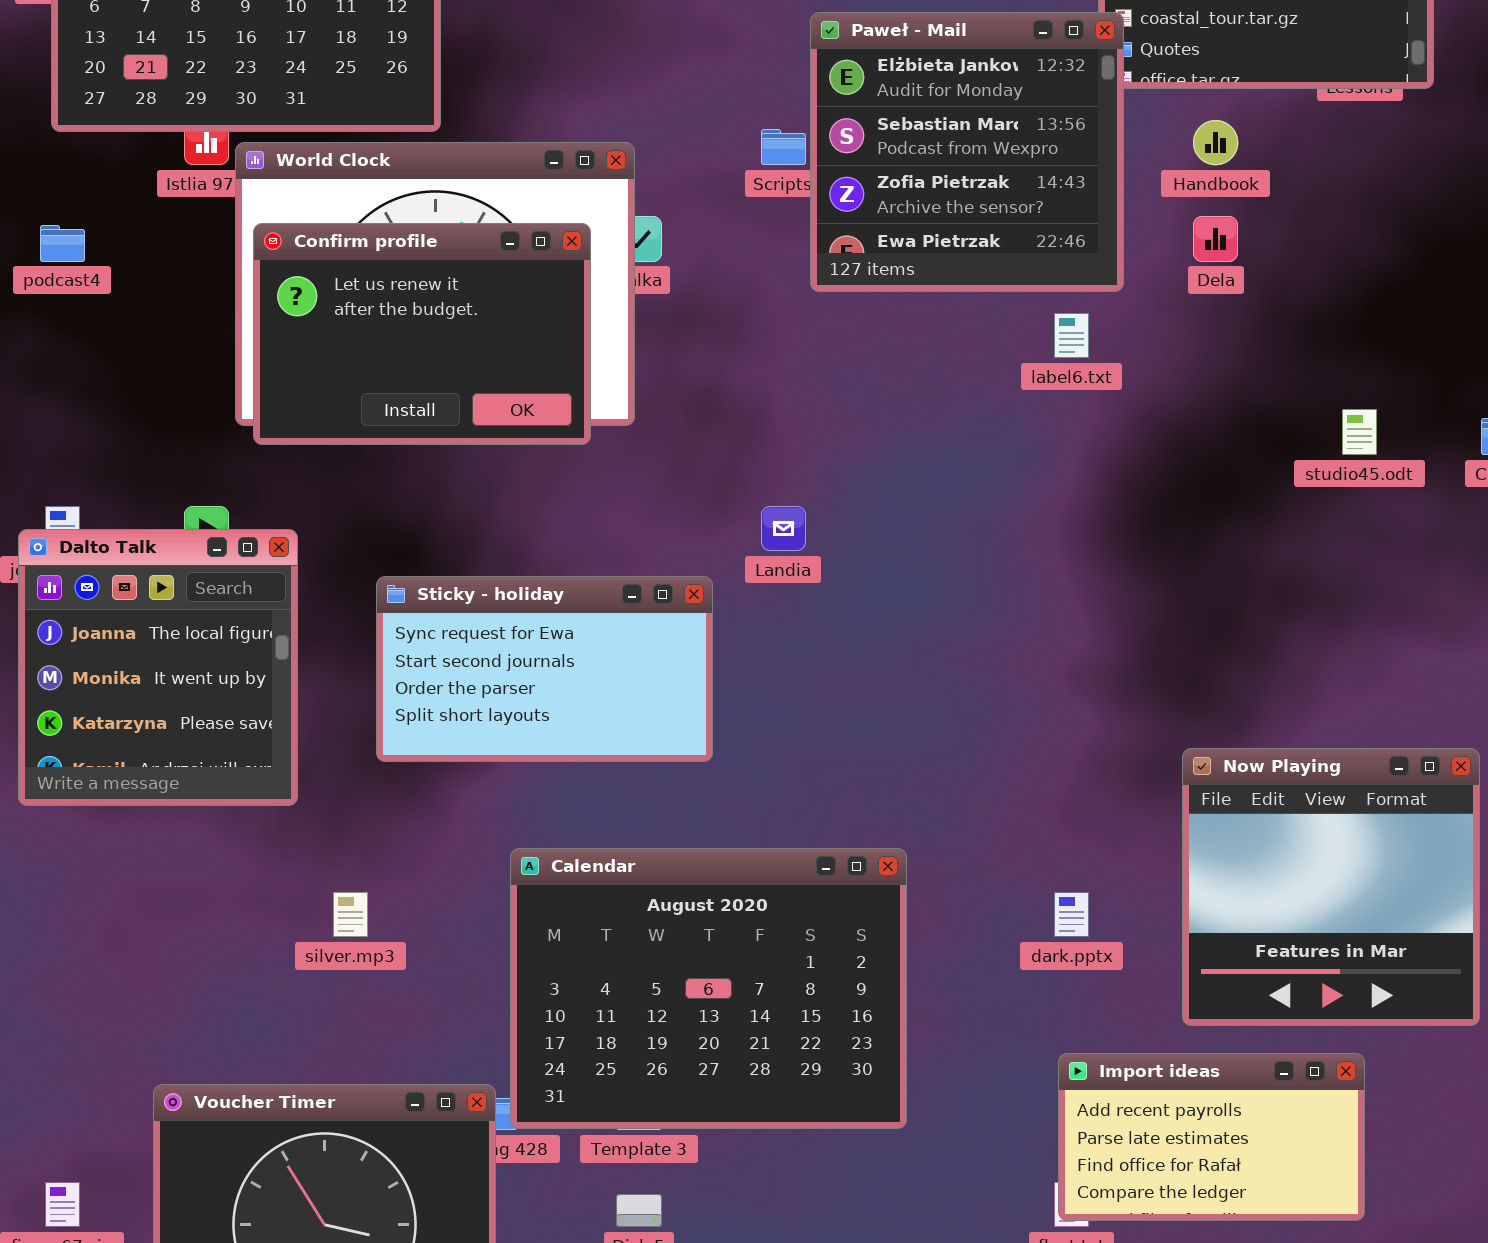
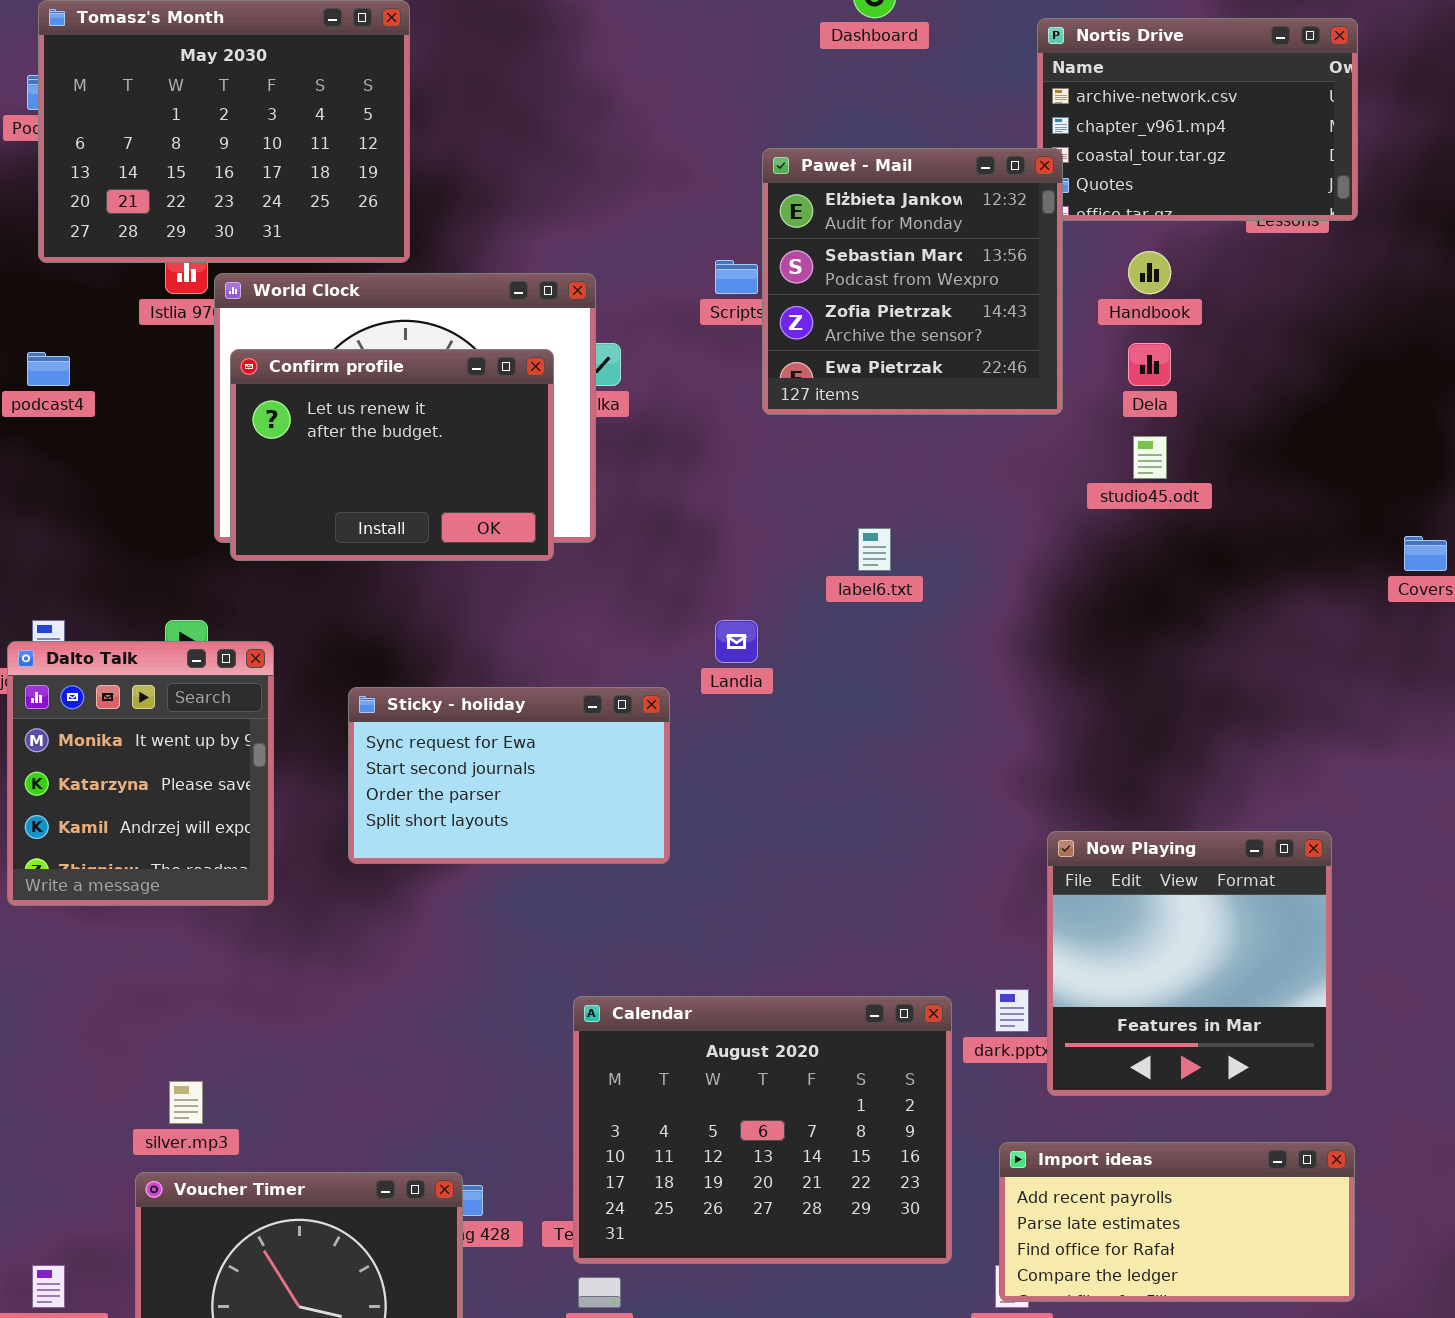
label6.txt: [1054,313,1089,358] -> [858,528,891,571], moved
studio45.odt: [1342,409,1377,455] -> [1133,436,1167,479], moved
Dalto Talk: [18,529,298,806] -> [7,641,274,906], scrolled down 1 row
Now Playing: [1182,748,1480,1026] -> [1047,831,1332,1096], moved
Calendar: [510,848,907,1129] -> [573,996,952,1264], moved
silver.mp3: [333,892,368,937] -> [169,1081,203,1124], moved
Import ideas: [1058,1053,1365,1221] -> [999,1142,1355,1302], resized

